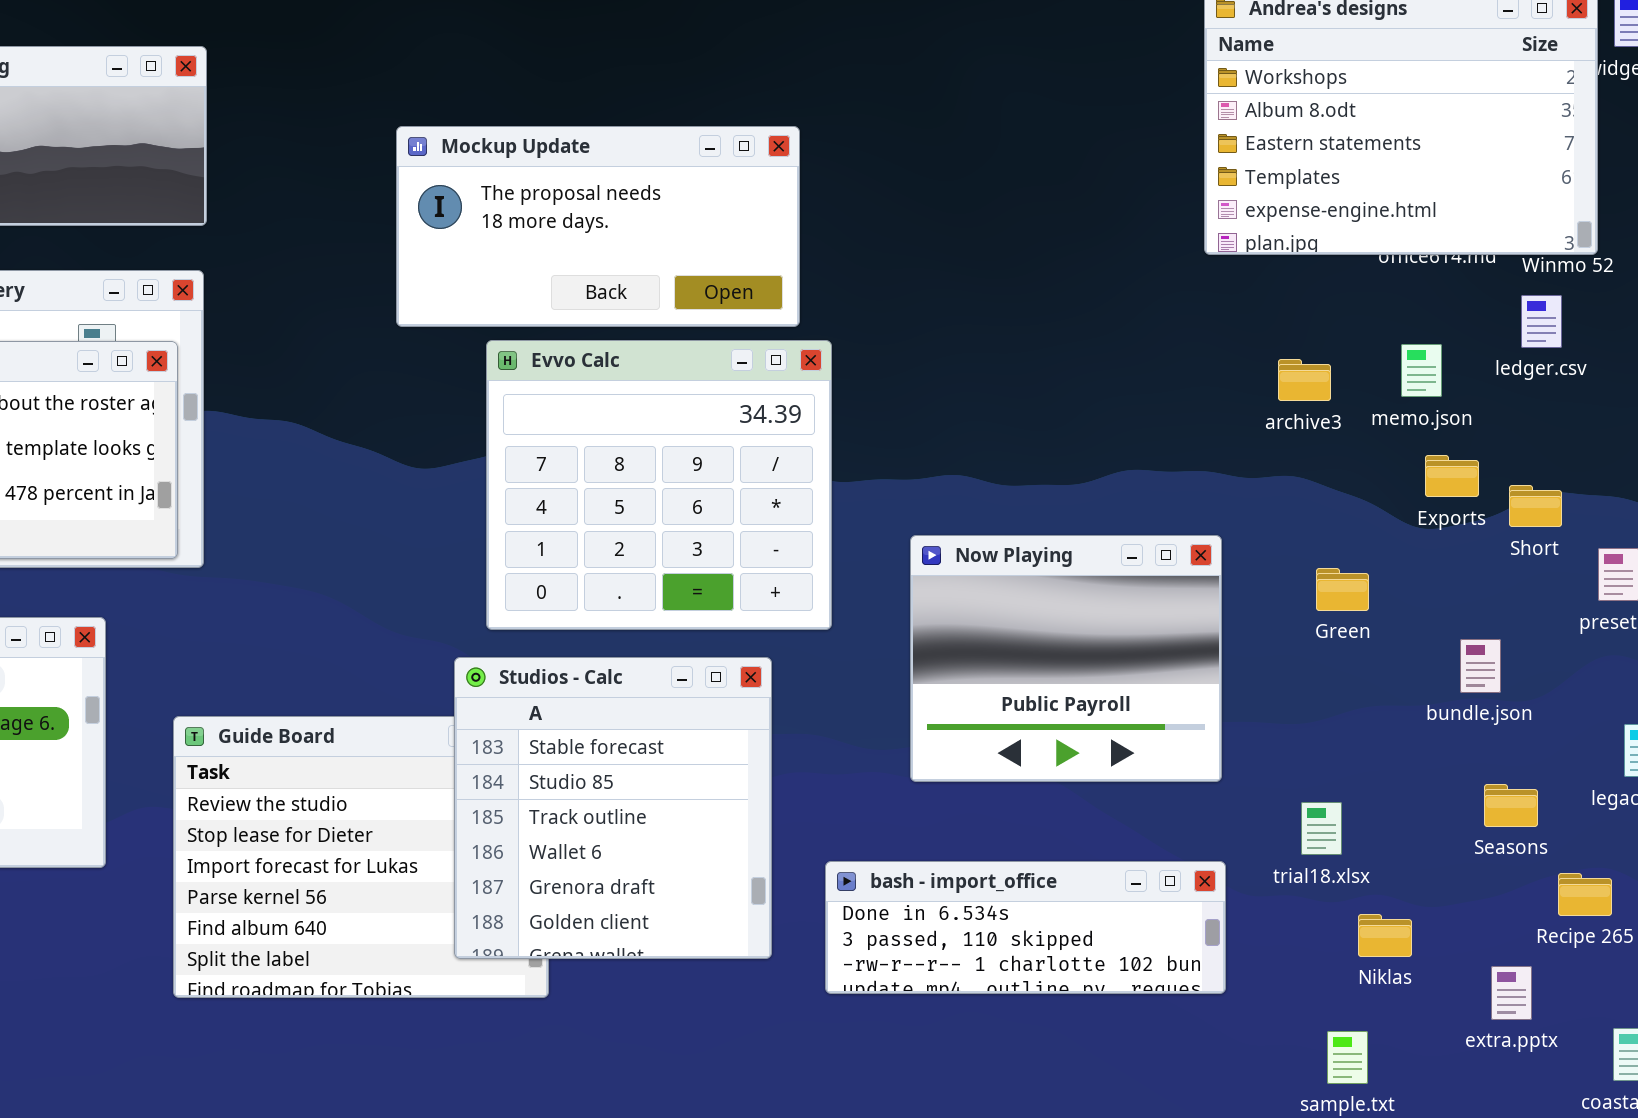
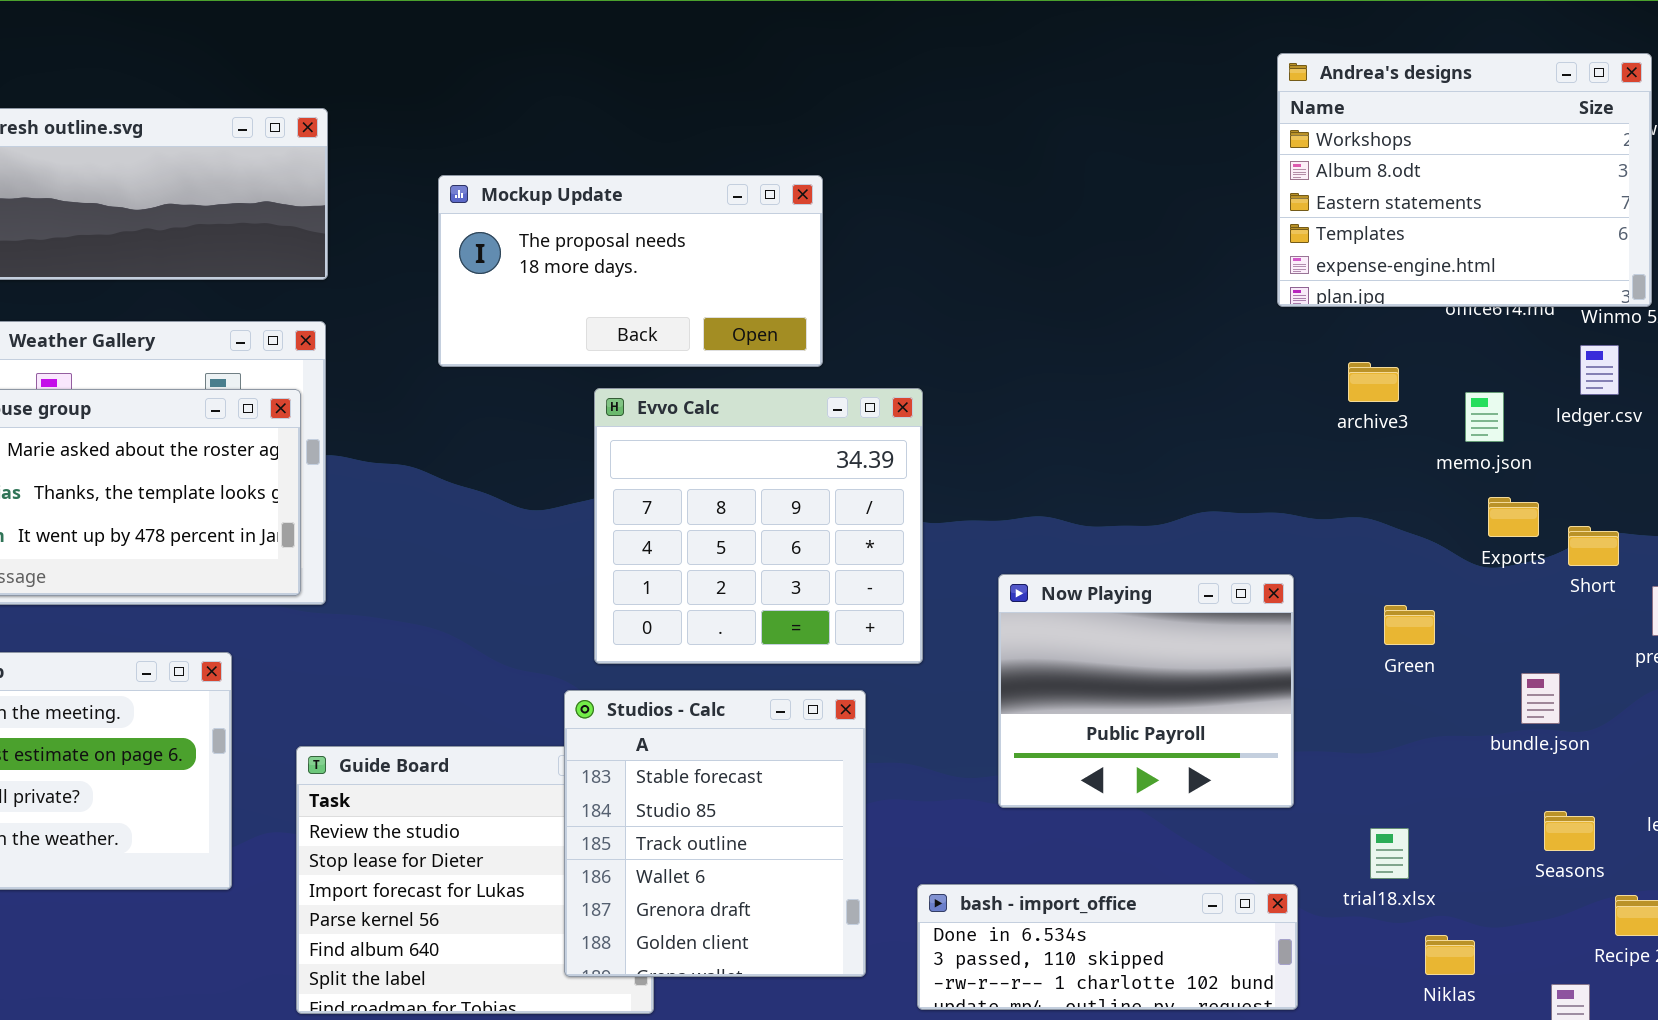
Mockup Update: [396,126,800,327] -> [438,175,823,367], moved
archive3: [1278,359,1331,401] -> [1348,362,1399,402], moved

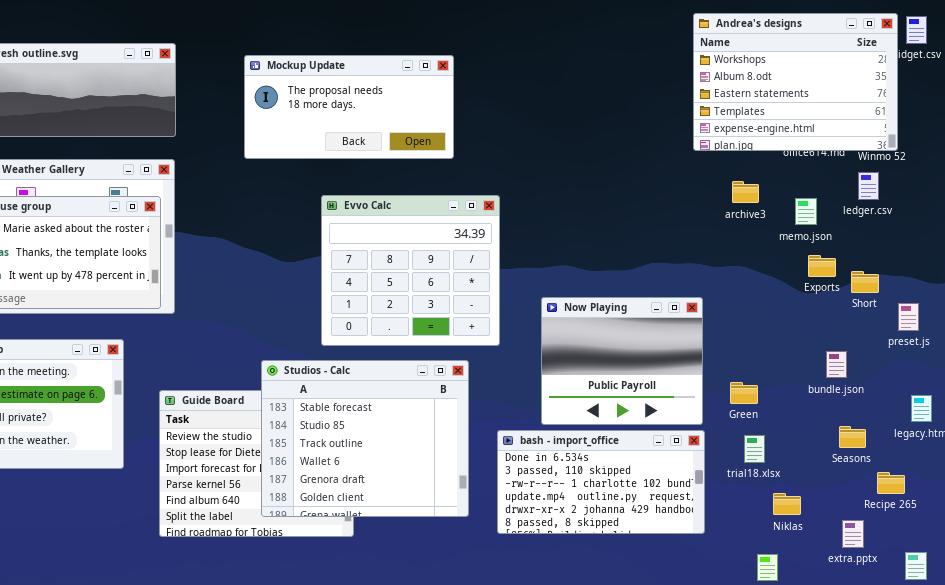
Mockup Update: [438,175,823,367] -> [244,55,454,159], moved
Green: [1384,605,1435,645] -> [730,382,758,404], moved
Studios - Calc: [564,690,866,977] -> [261,360,469,517], resized
bash - import_office: [917,884,1298,1010] -> [497,430,705,534], resized

